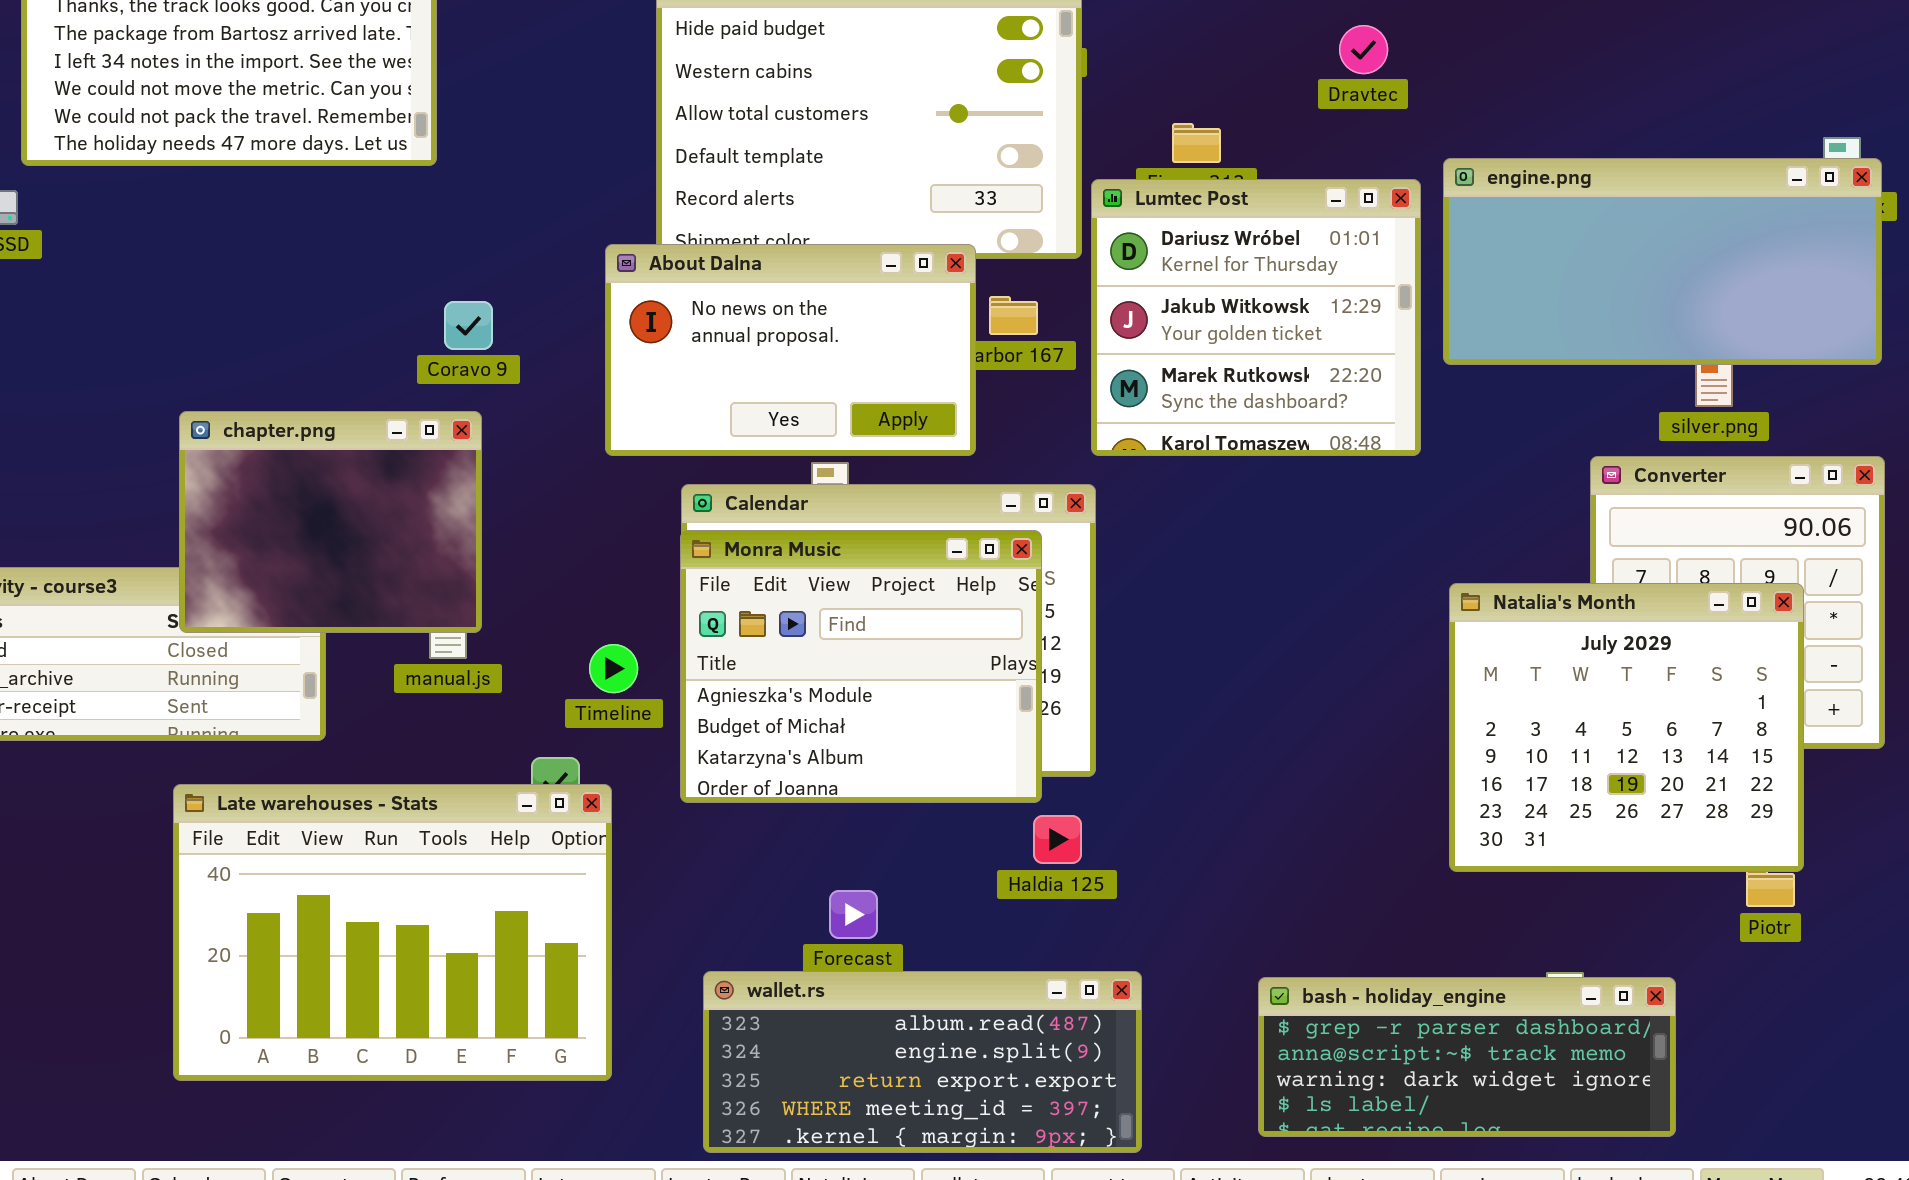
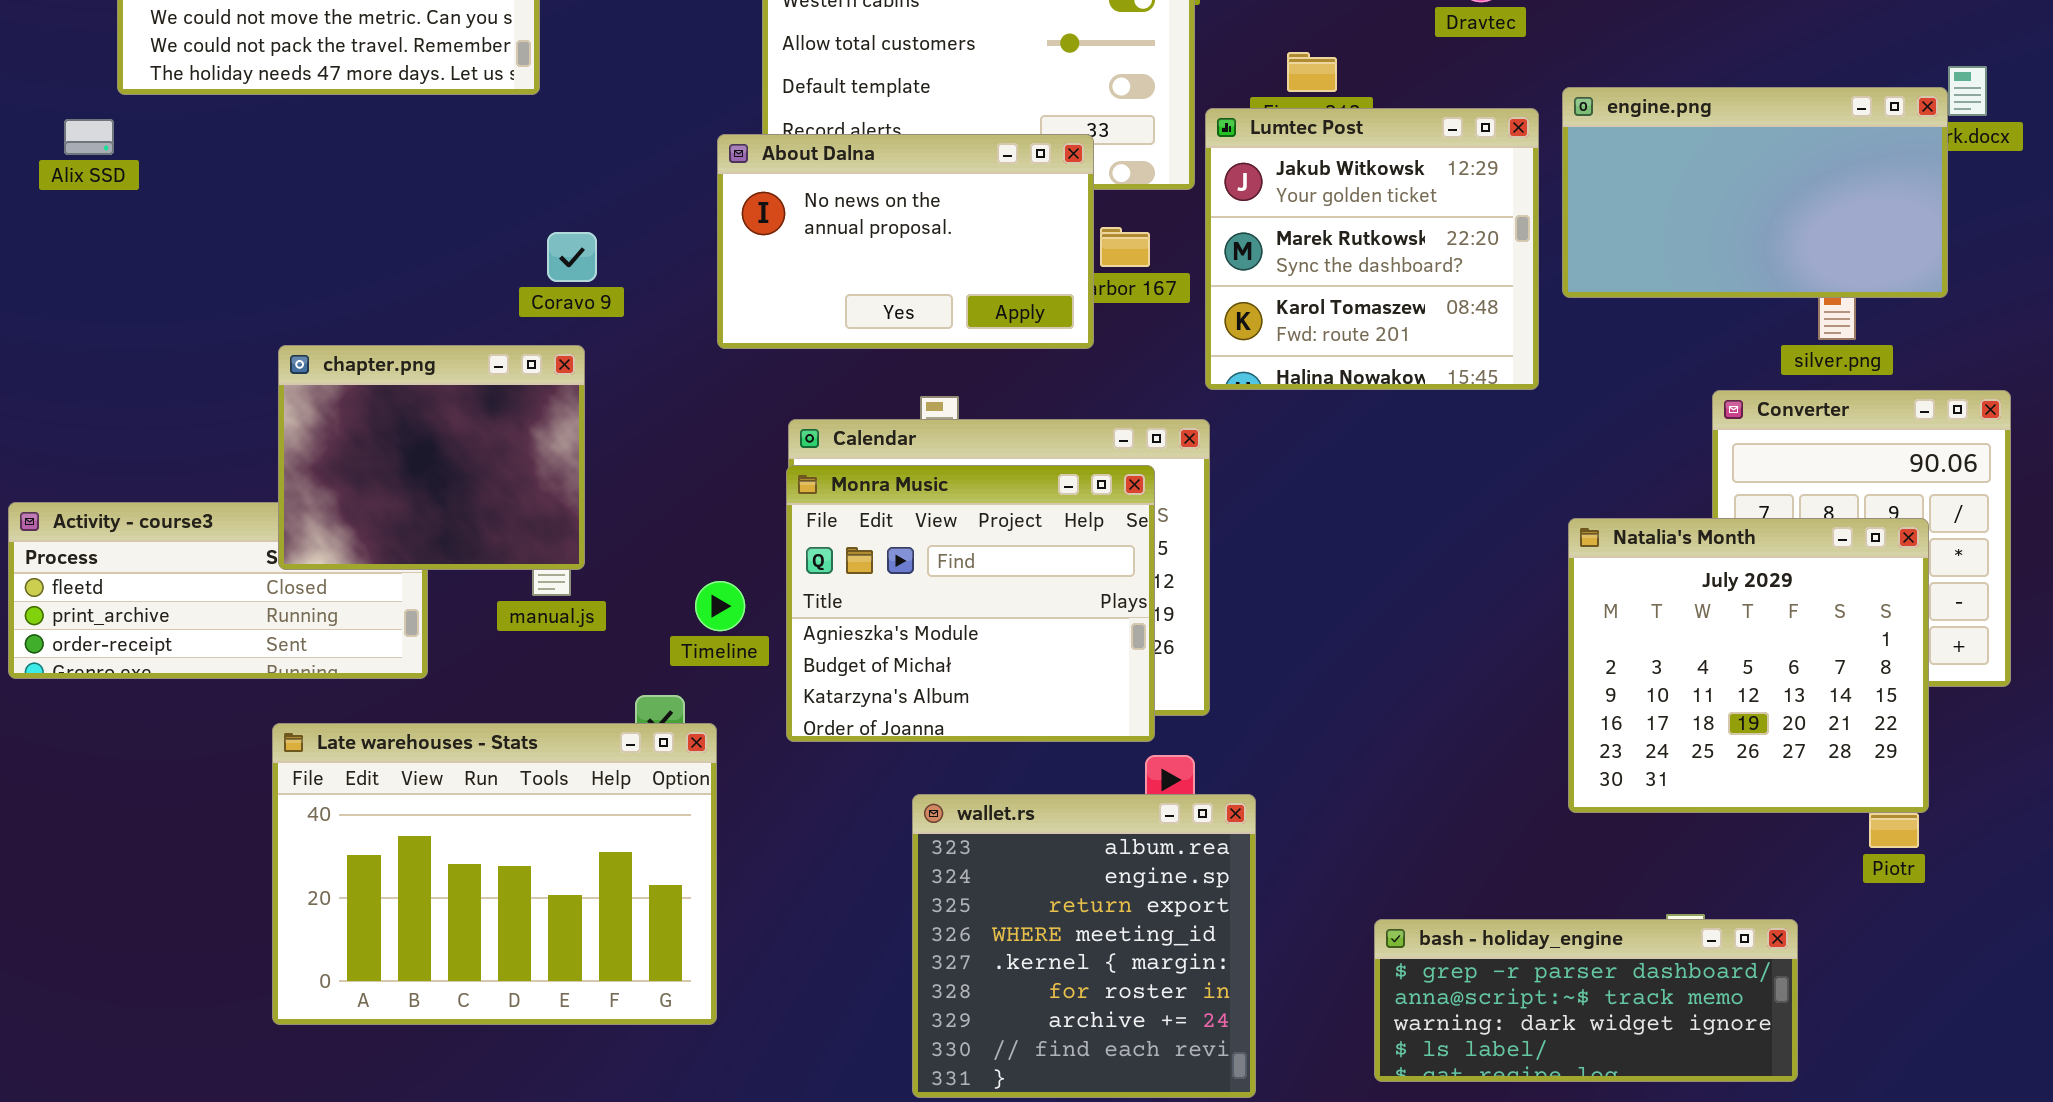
engine.png: [1443,158,1882,365] -> [1562,87,1948,298], resized
Lumtec Post: [1091,179,1421,456] -> [1205,108,1539,390], scrolled down 1 row
About Dalna: [605,244,976,456] -> [717,134,1094,349], moved
wallet.rs: [703,971,1142,1153] -> [912,794,1256,1098], resized

